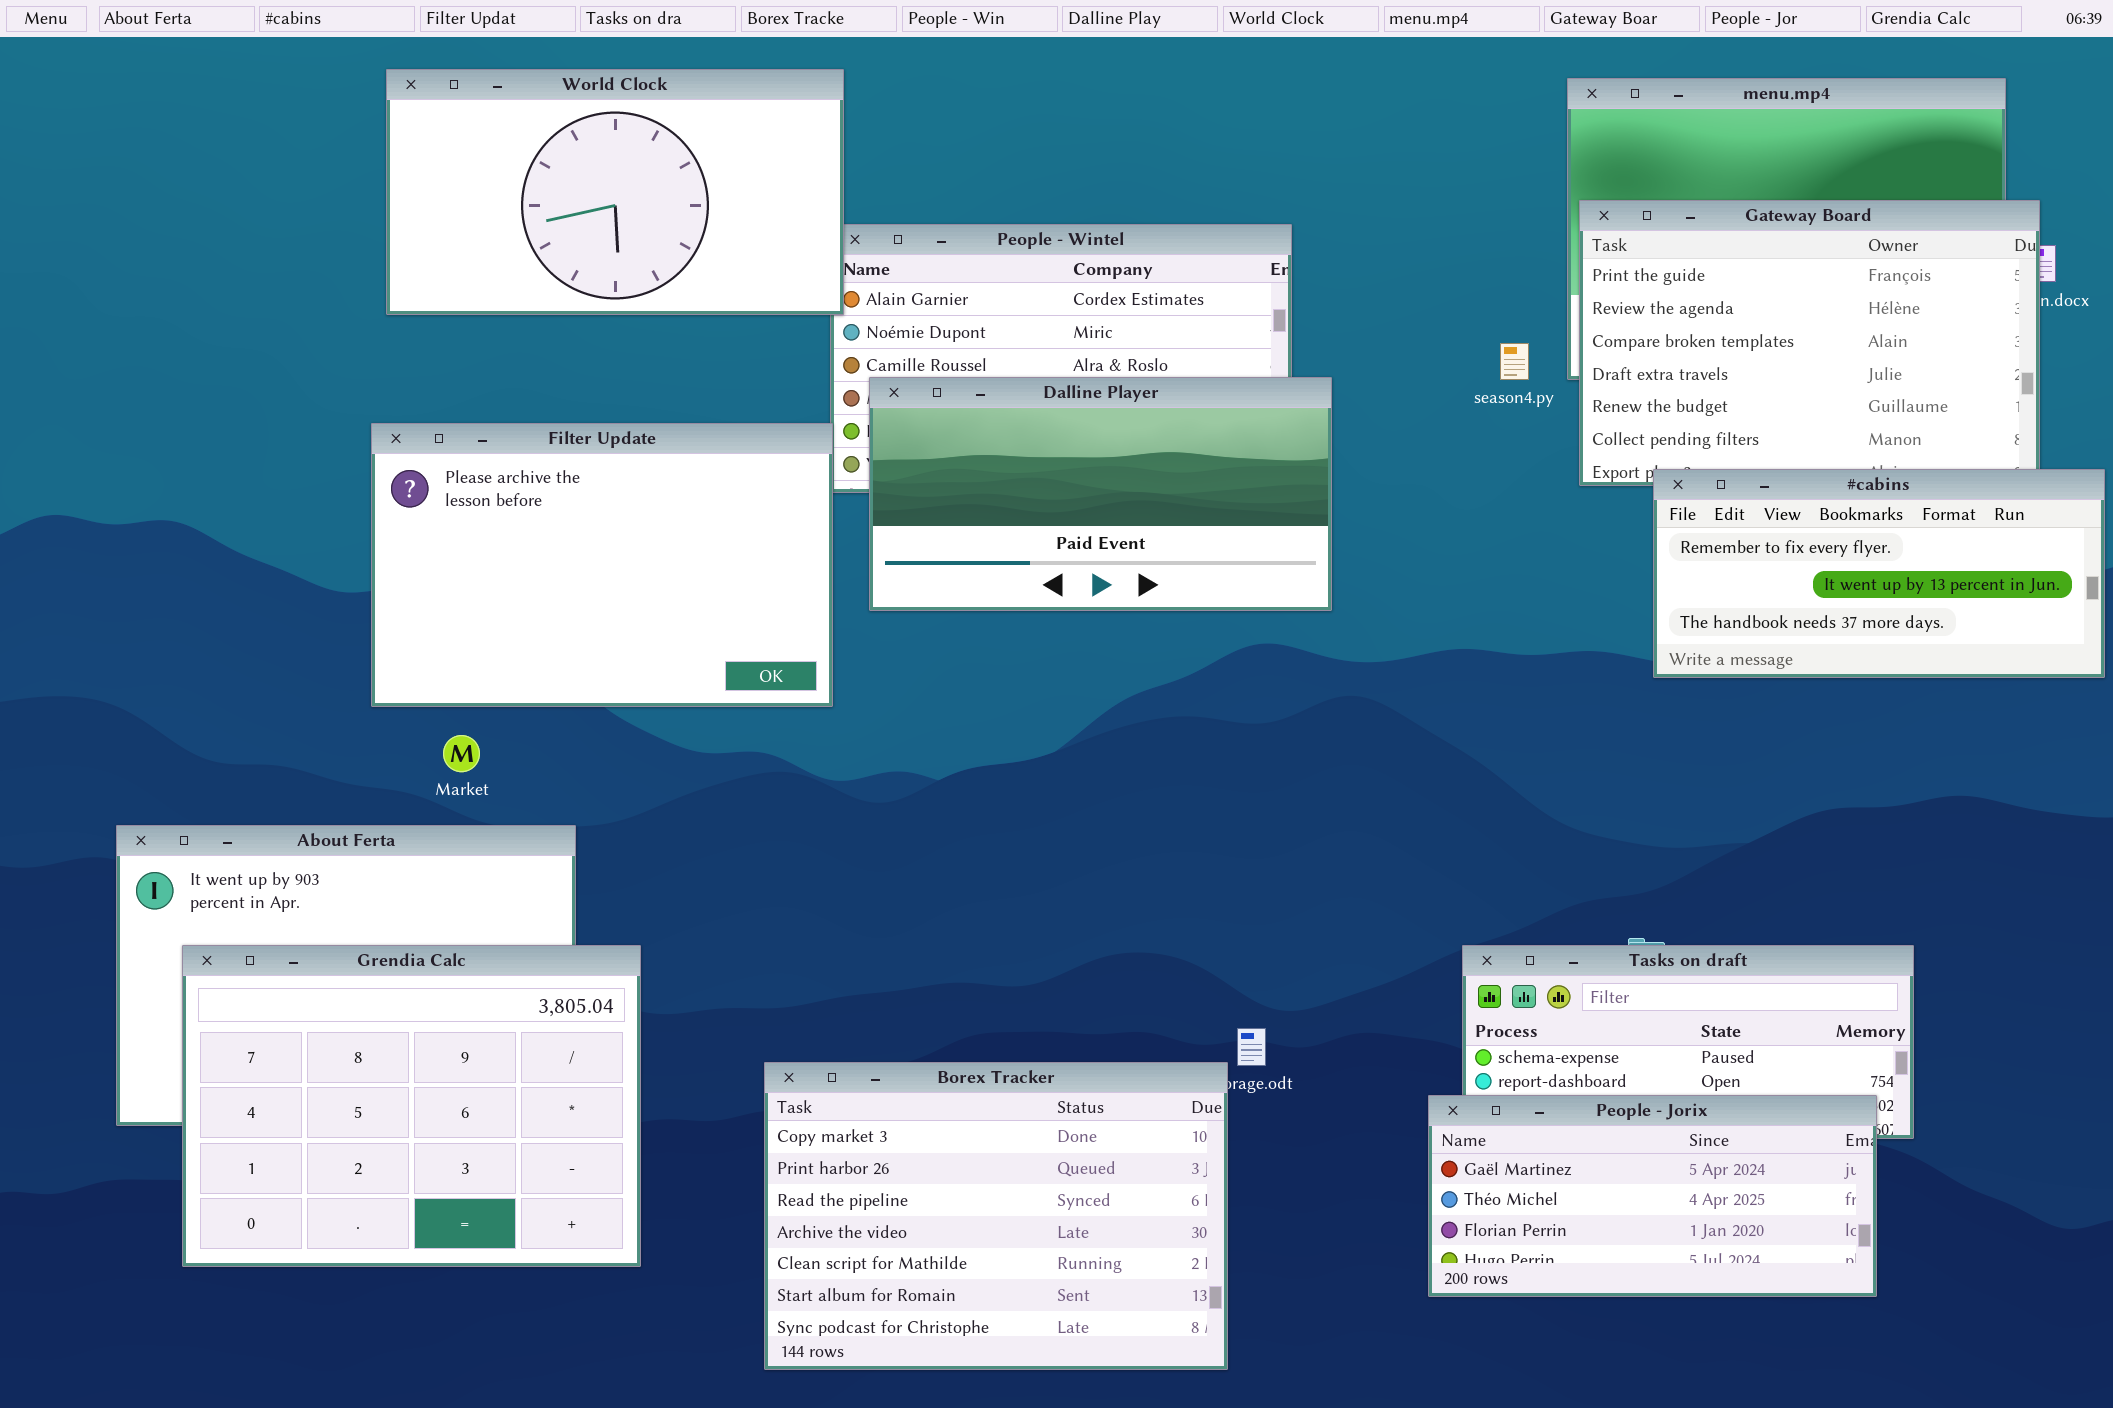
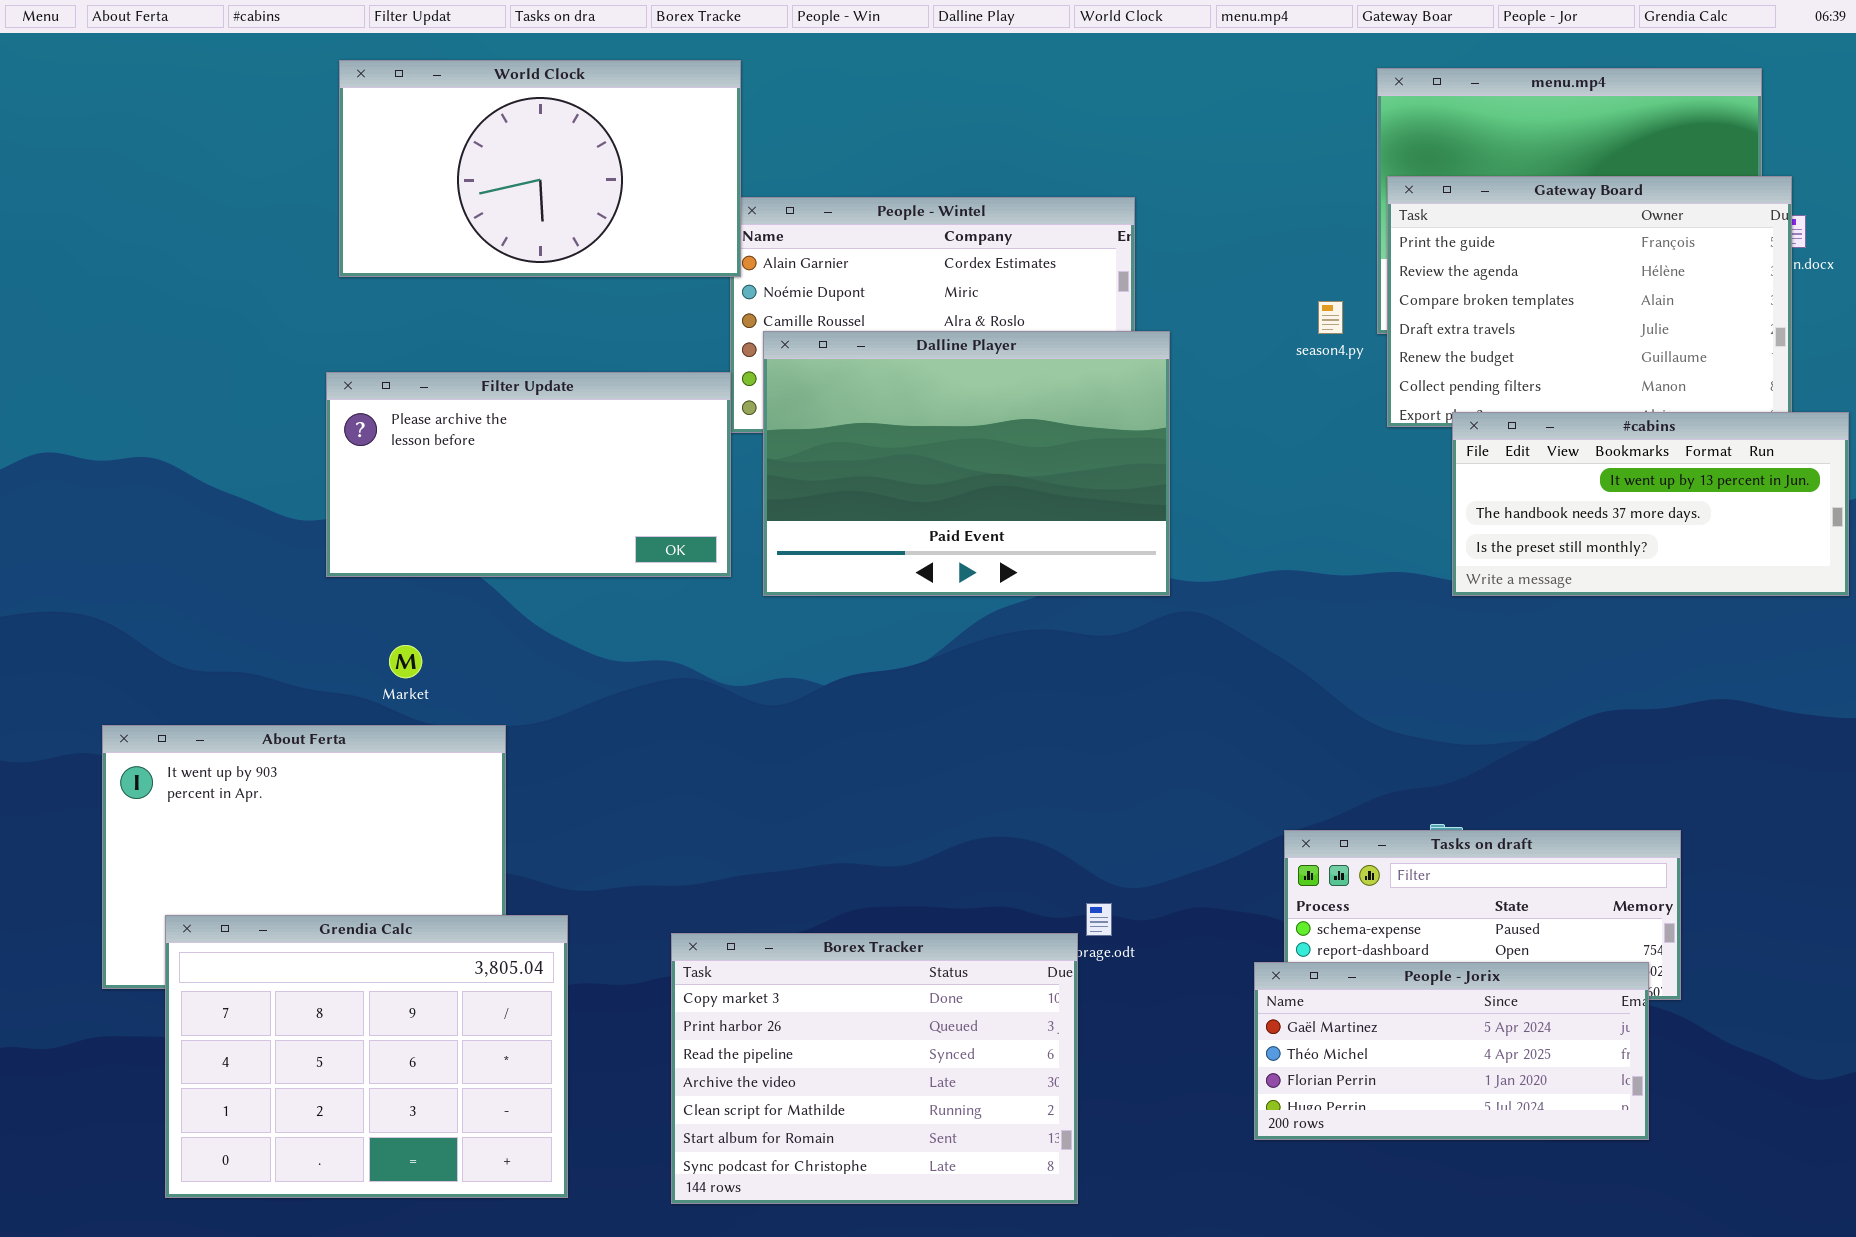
Dalline Player: [869,377,1332,611] -> [763,331,1170,596], resized
Filter Update: [371,423,833,707] -> [326,372,731,577], resized
#cabins: [1653,469,2105,678] -> [1452,412,1849,596], scrolled down 1 row
Grendia Calc: [182,945,641,1267] -> [165,915,568,1198], moved

